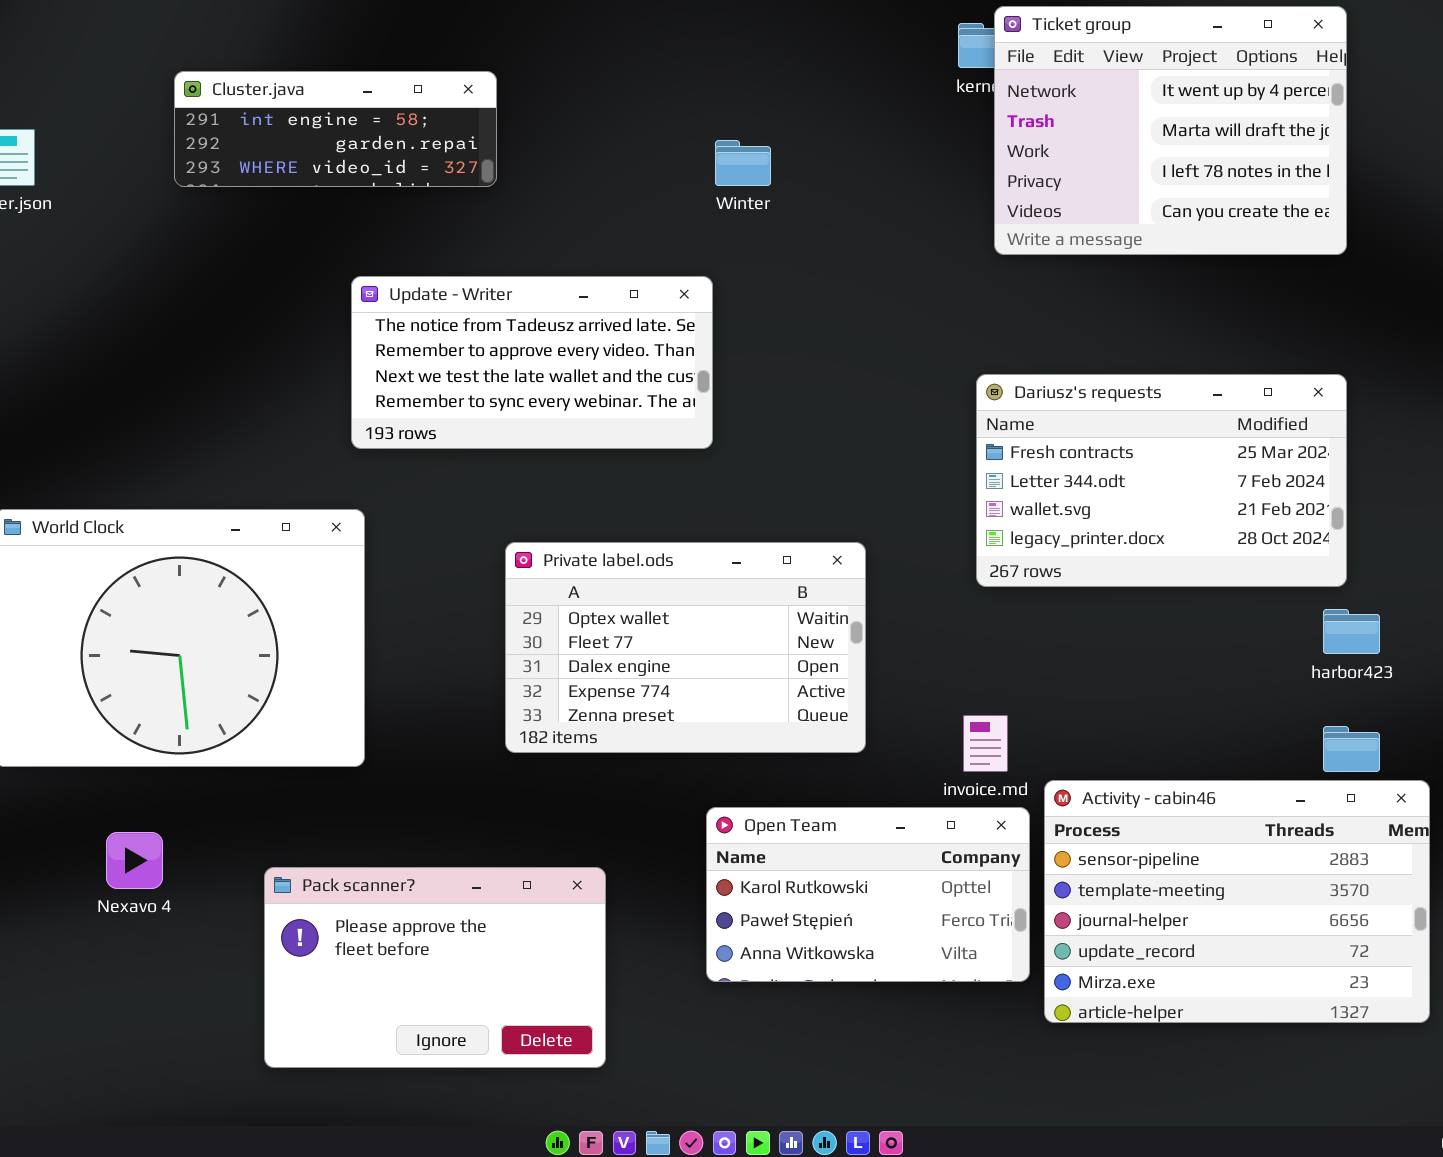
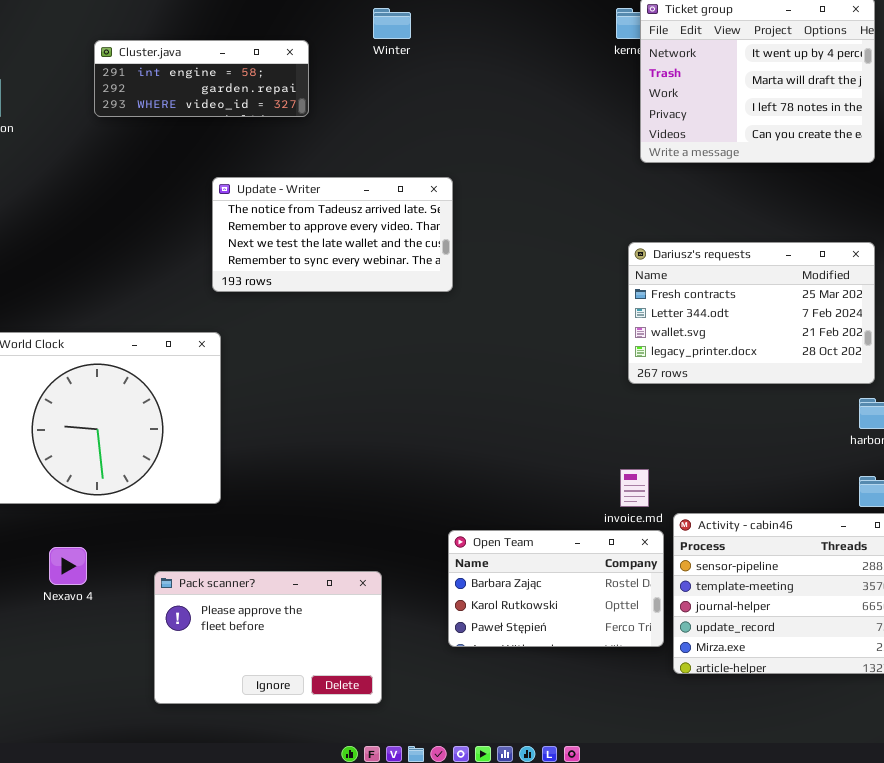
Winter: [715,140,771,186] -> [373,8,411,39], moved
Private label.ods: [505,542,866,753] -> none, closed
Open Team: [706,807,1030,982] -> [448,530,664,647], scrolled up 1 row

